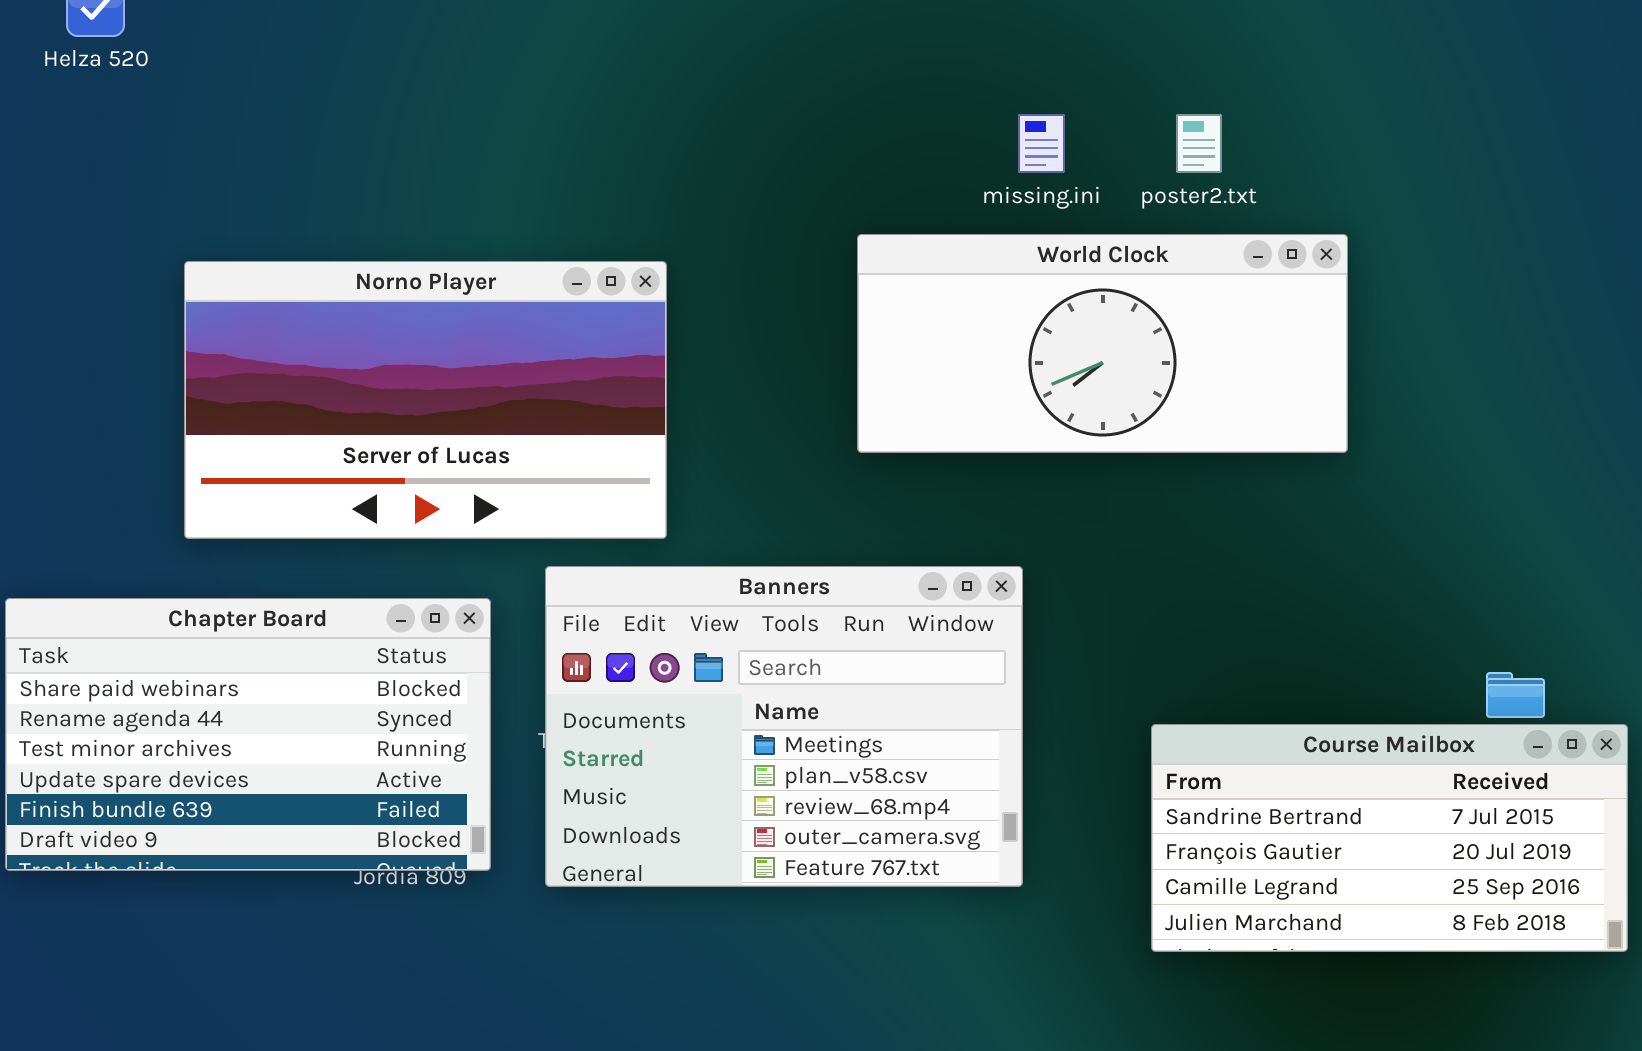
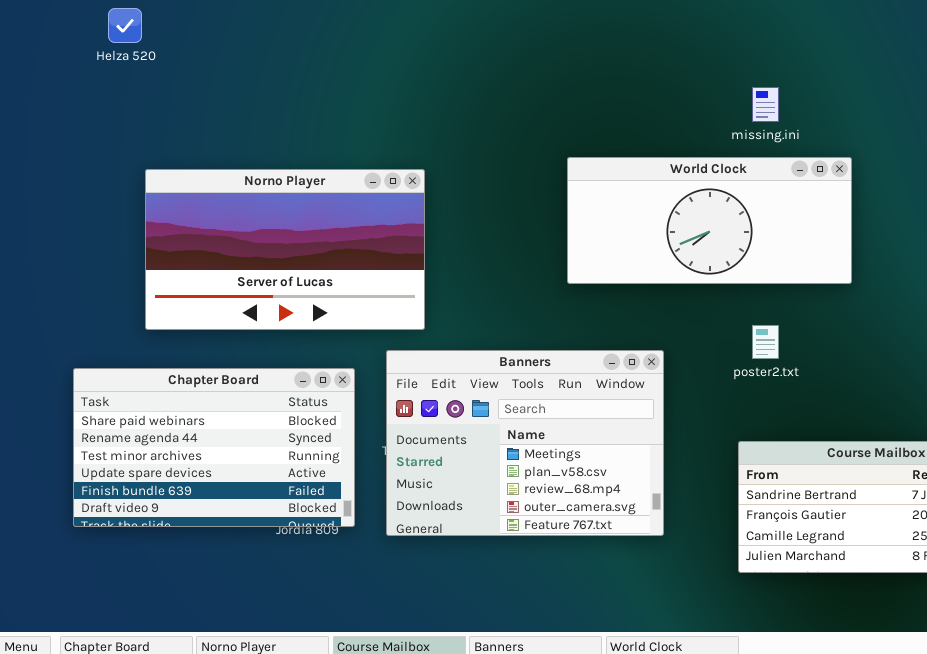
missing.ini: [1018,114,1065,173] -> [752,87,779,122], moved
poster2.txt: [1176,114,1222,173] -> [752,325,779,359], moved
Norno Player: [184,261,667,539] -> [145,169,425,330], moved

